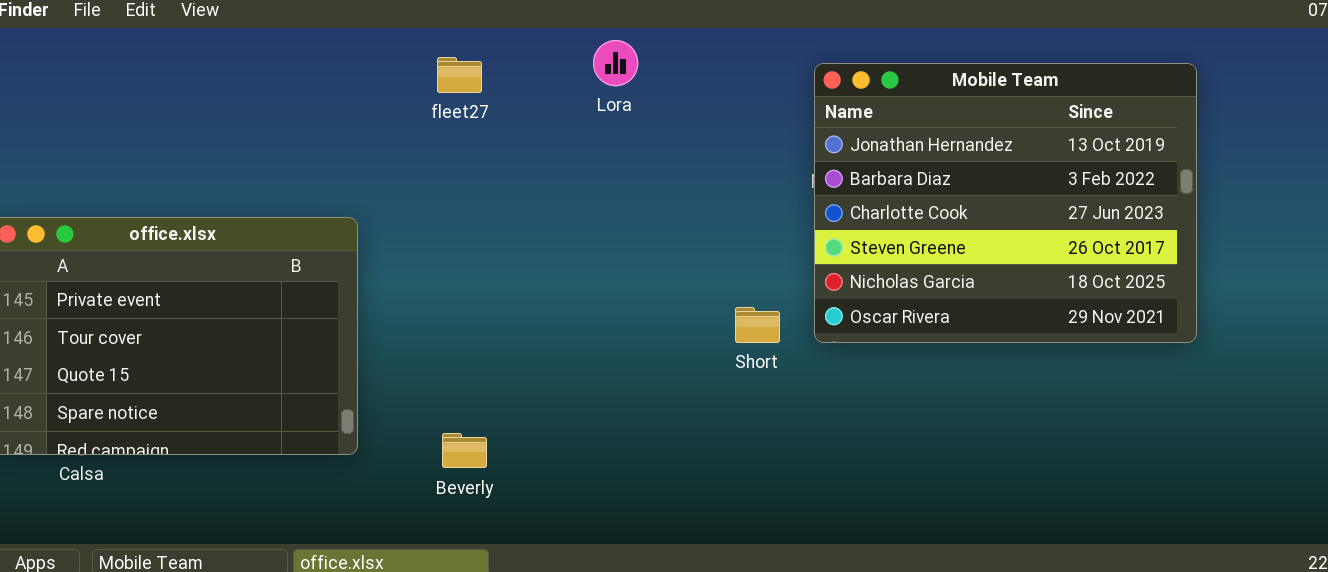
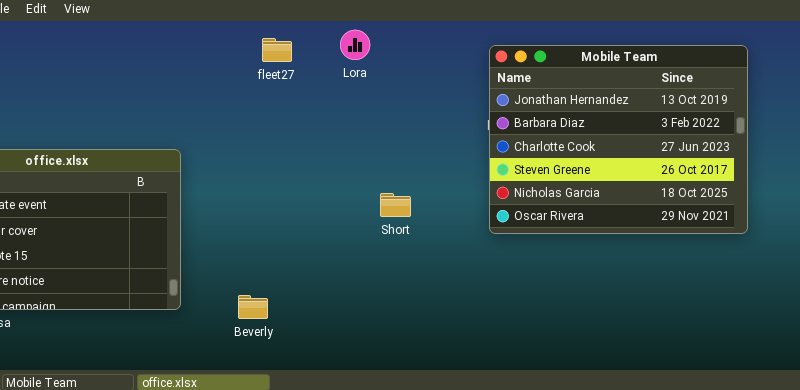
fleet27: [437,57,482,93] -> [262,38,292,62], moved
Short: [735,307,780,343] -> [380,193,411,217], moved

